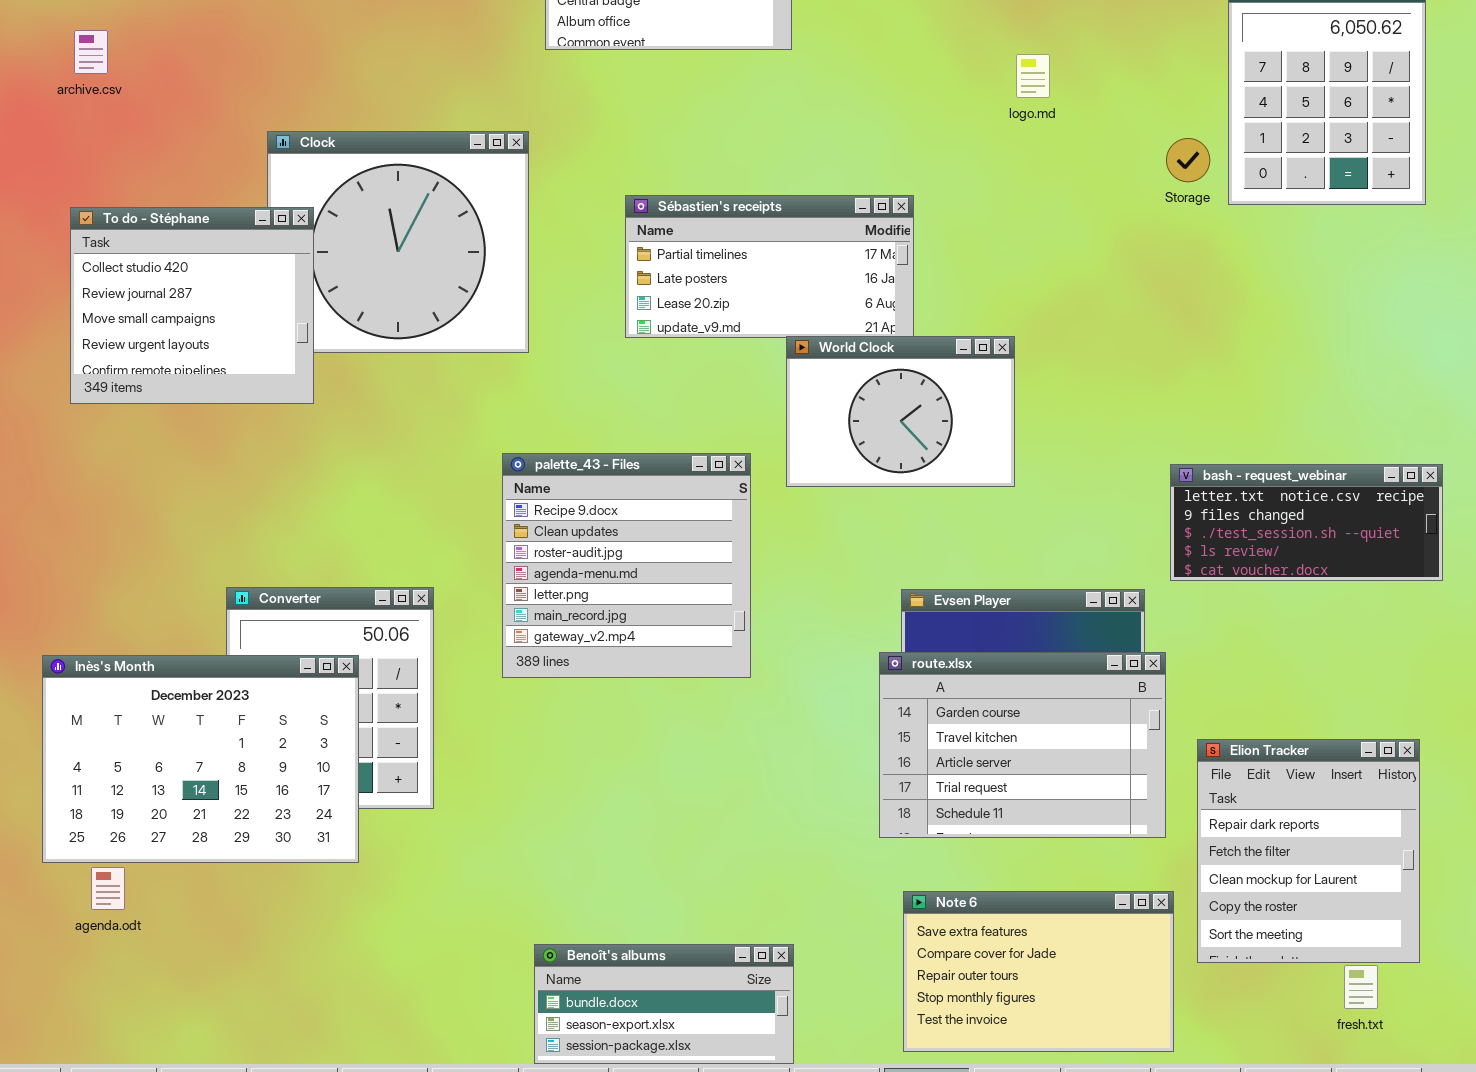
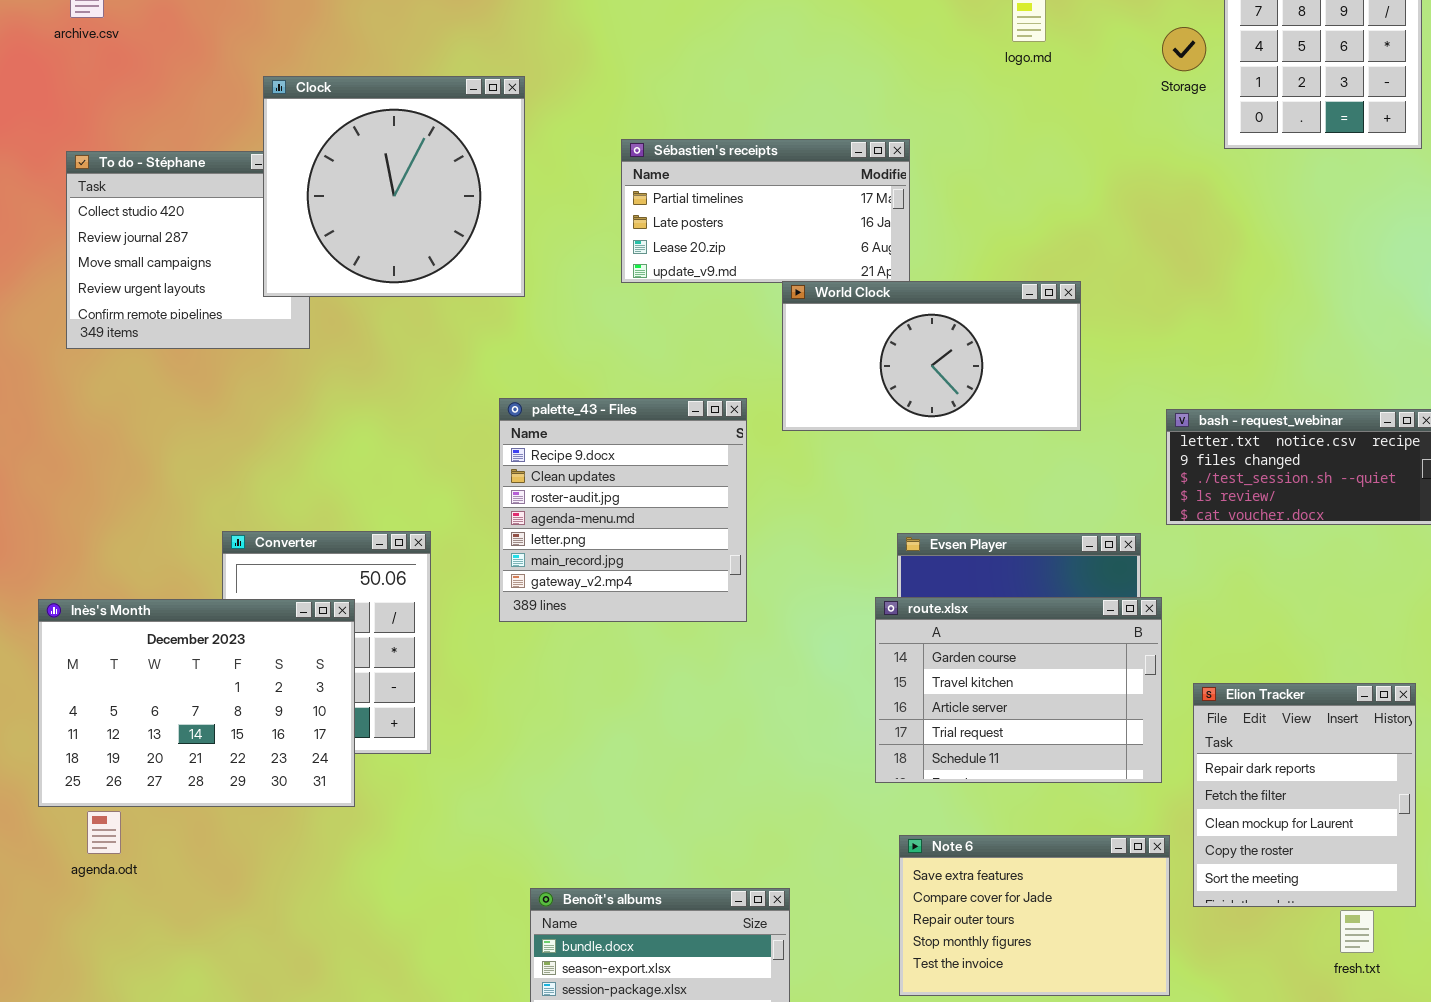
Clock: [267,131,529,353] -> [263,76,525,297], raised
Storage: [1166,138,1210,182] -> [1162,27,1206,71], moved
World Clock: [786,336,1015,487] -> [782,281,1081,431], resized

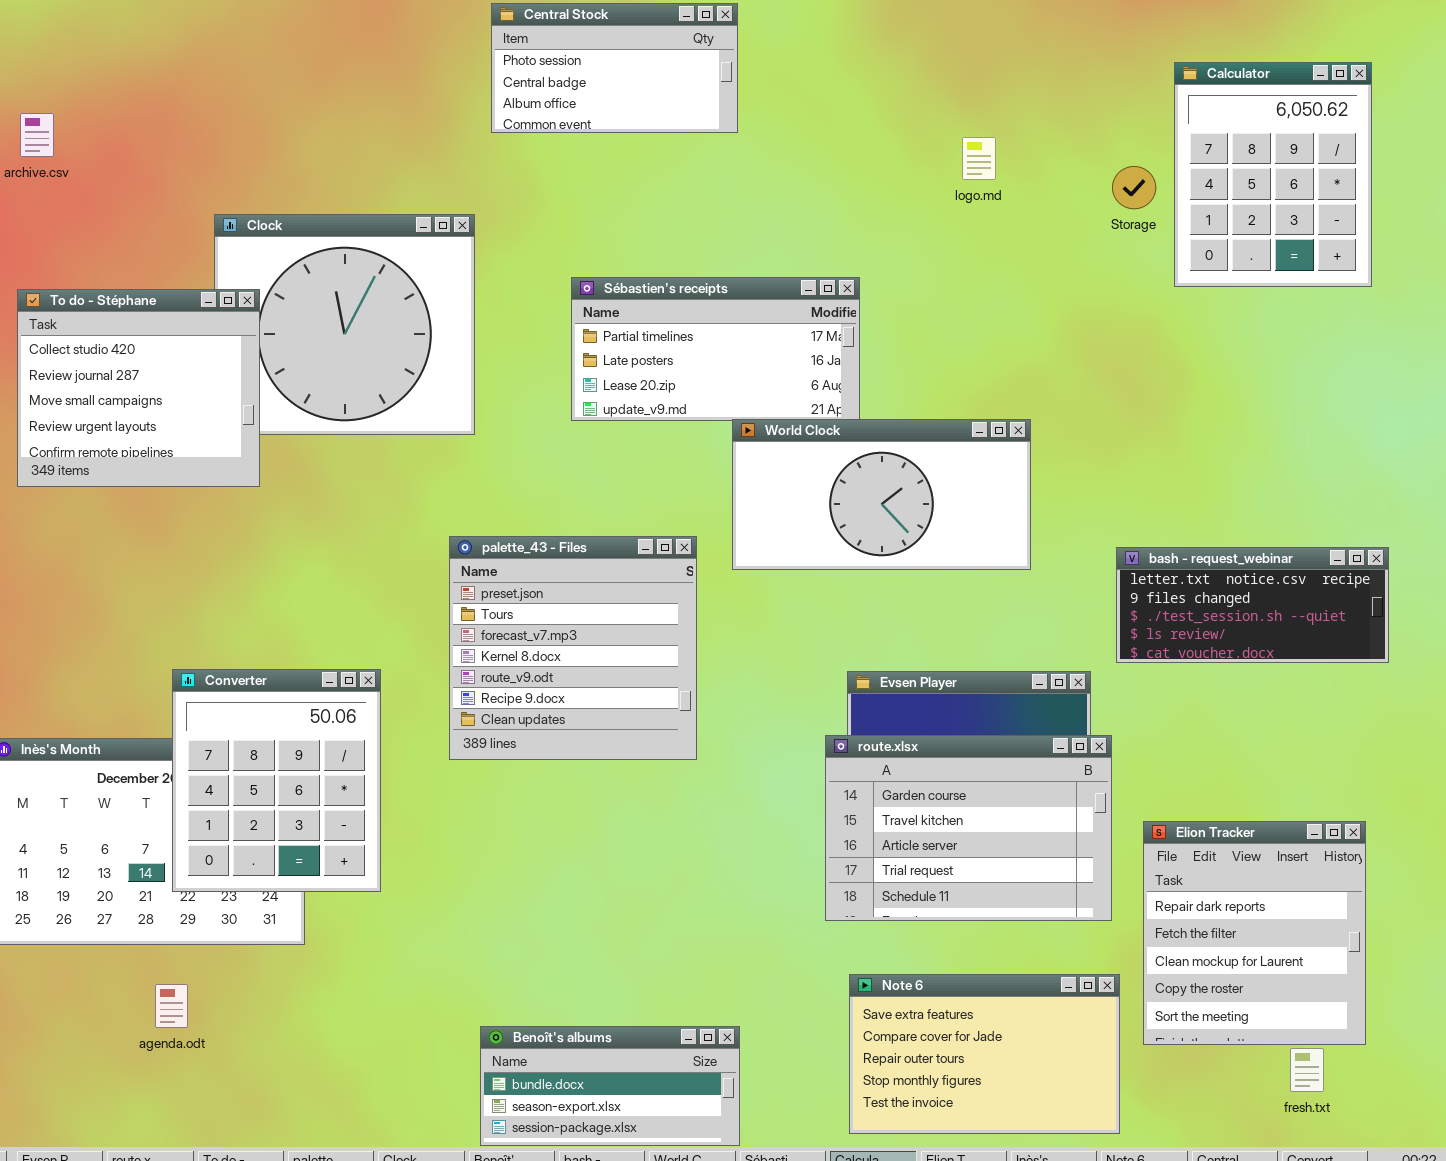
To do - Stéphane: [66,151,310,349] -> [17,289,260,487], raised
palette_43 - Files: [499,398,747,622] -> [449,536,697,760], scrolled up 5 rows
Converter: [222,531,431,754] -> [172,669,381,892], raised
agenda.odt: [87,811,121,854] -> [155,984,188,1028], moved

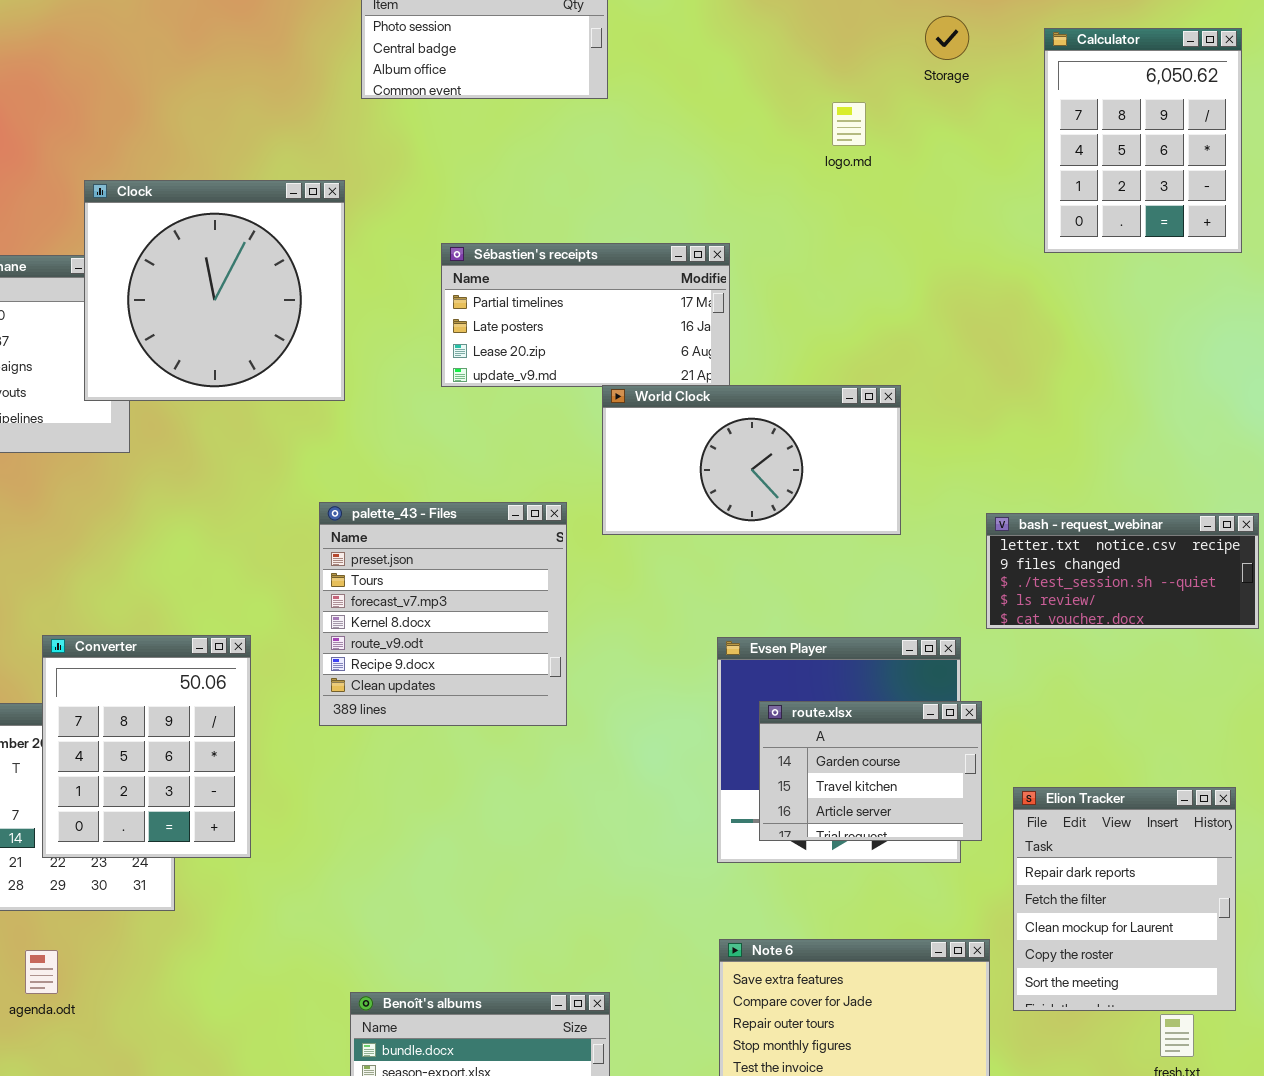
Storage: [1112,166,1156,209] -> [925,16,969,60], moved
Clock: [214,214,475,435] -> [84,180,345,401], raised
route.xlsx: [825,735,1112,921] -> [759,701,982,841], resized

